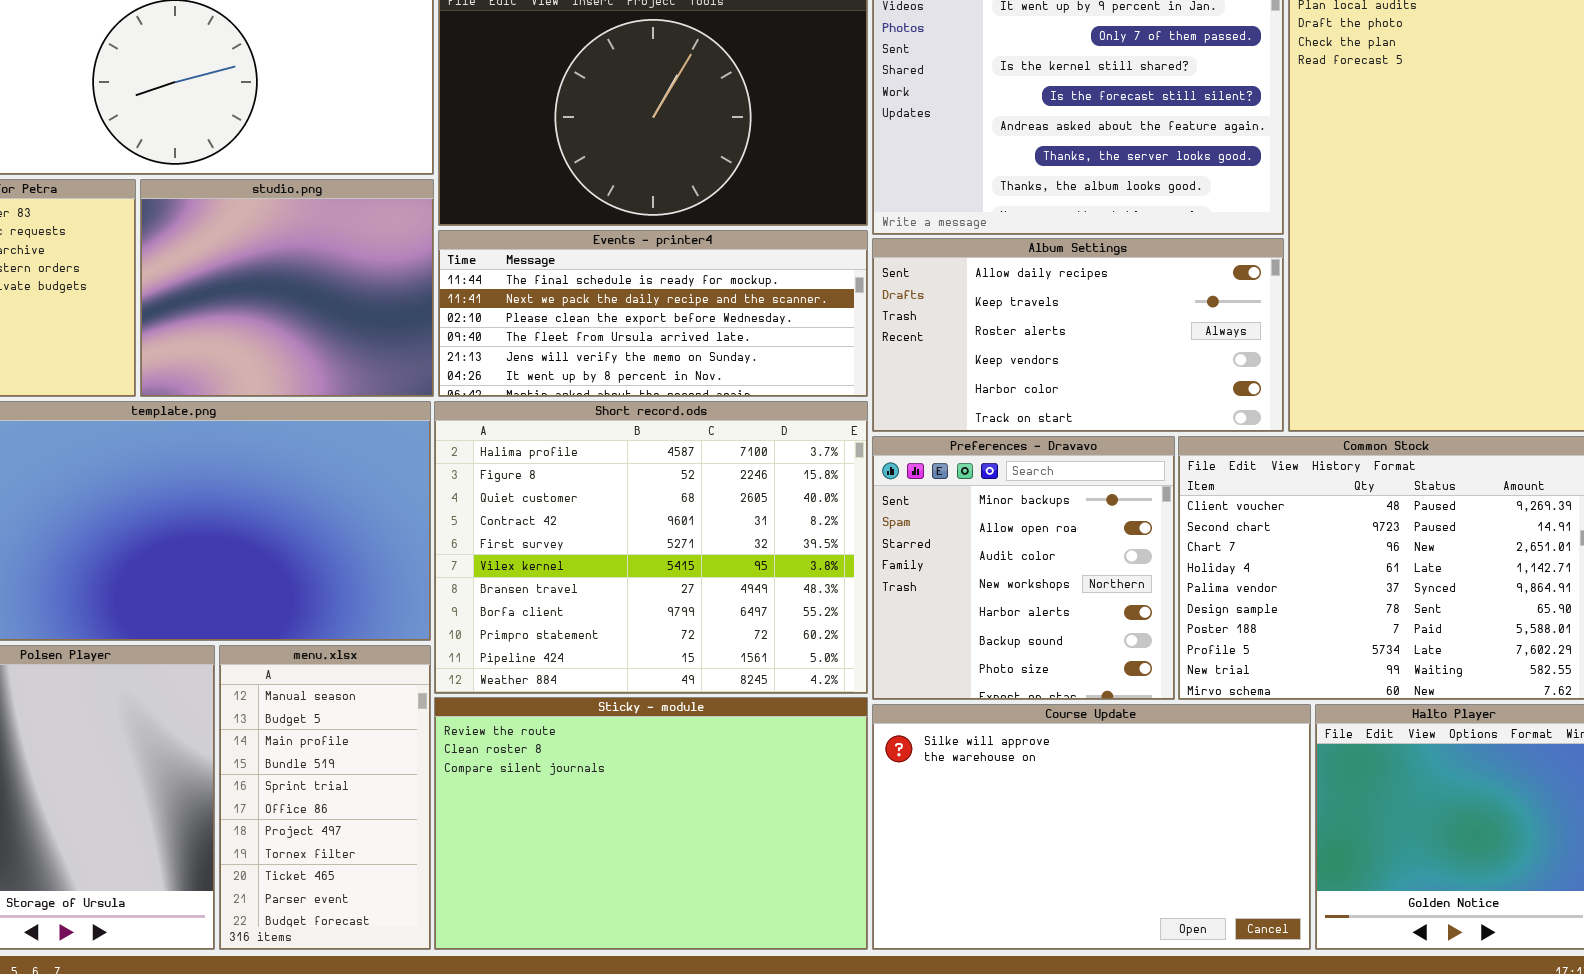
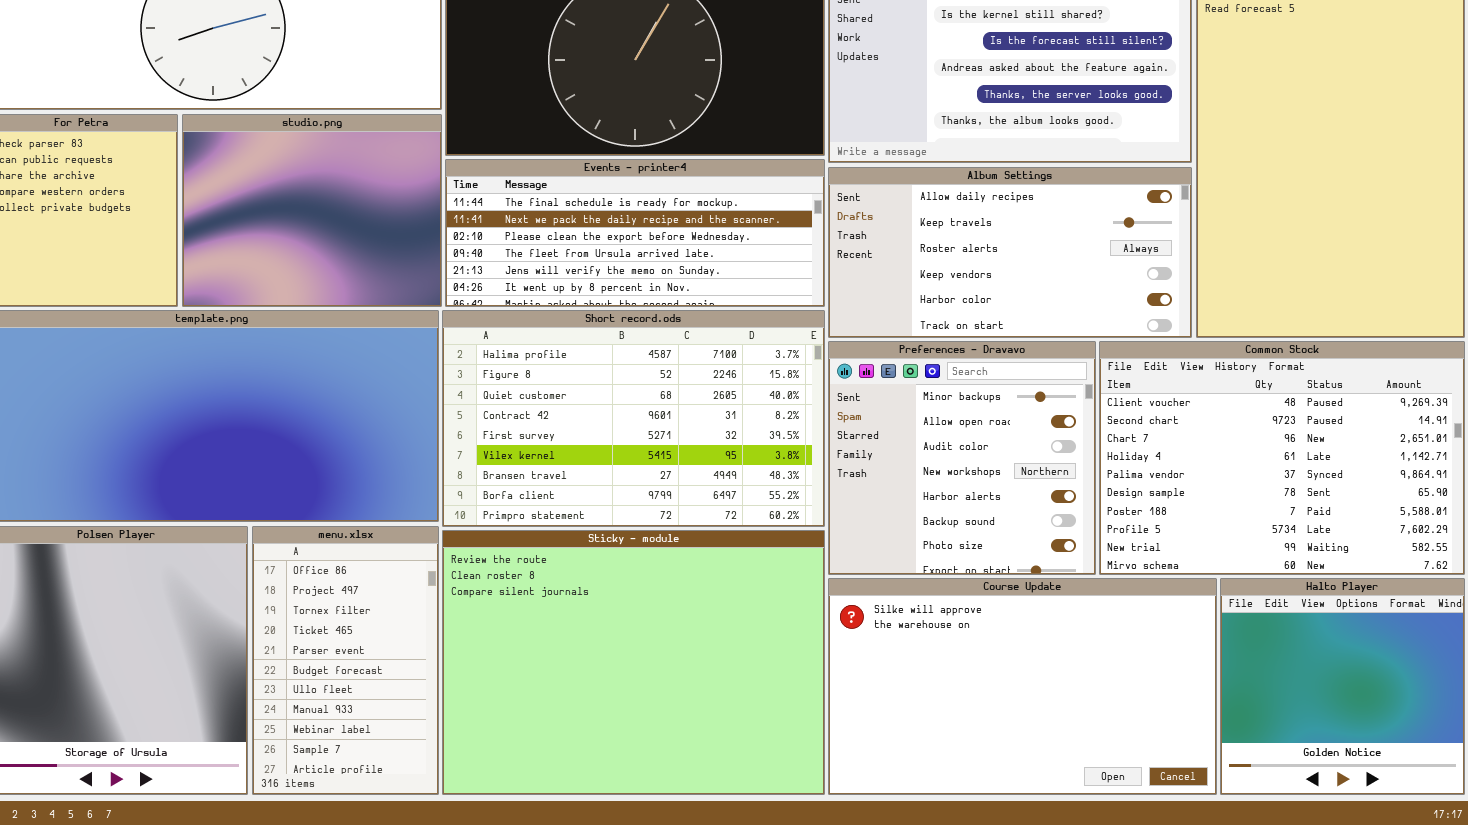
Short record.ods: [434,401,868,694] -> [442,310,825,527], resized
menu.xlsx: [219,645,431,950] -> [252,526,439,795], scrolled down 5 rows
Sticky - module: [434,697,868,950] -> [442,530,825,795], resized

